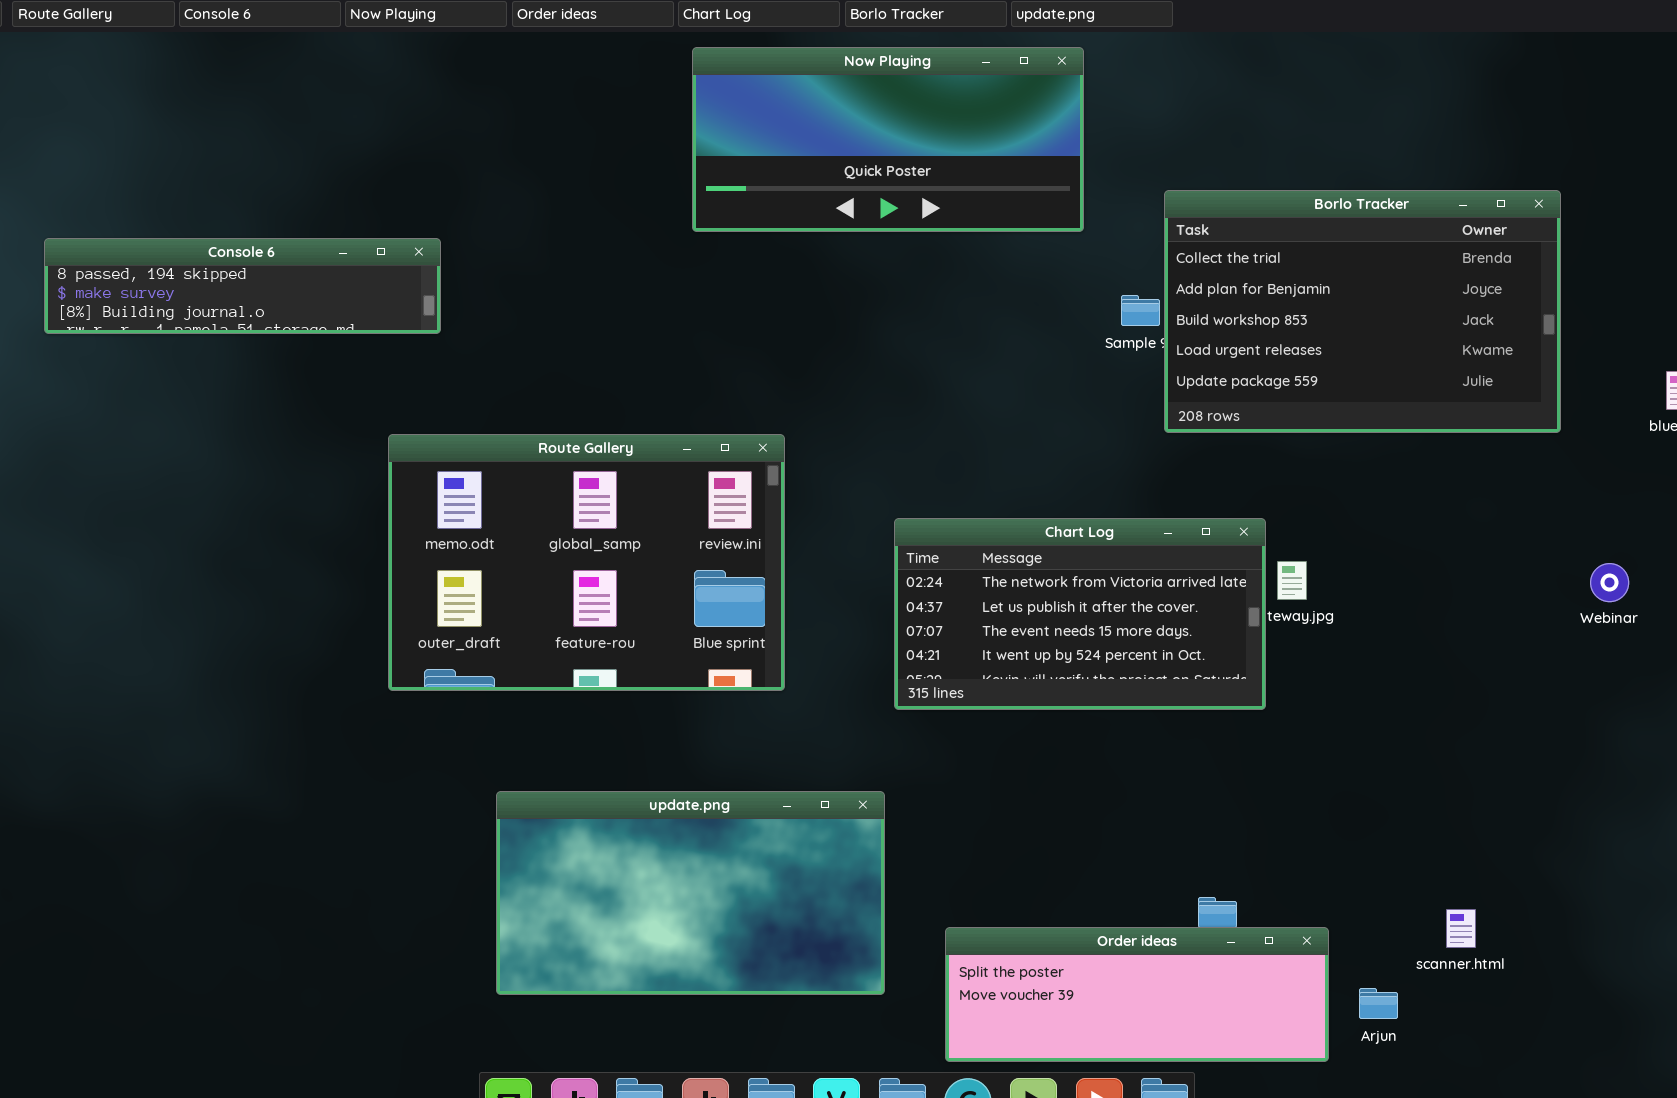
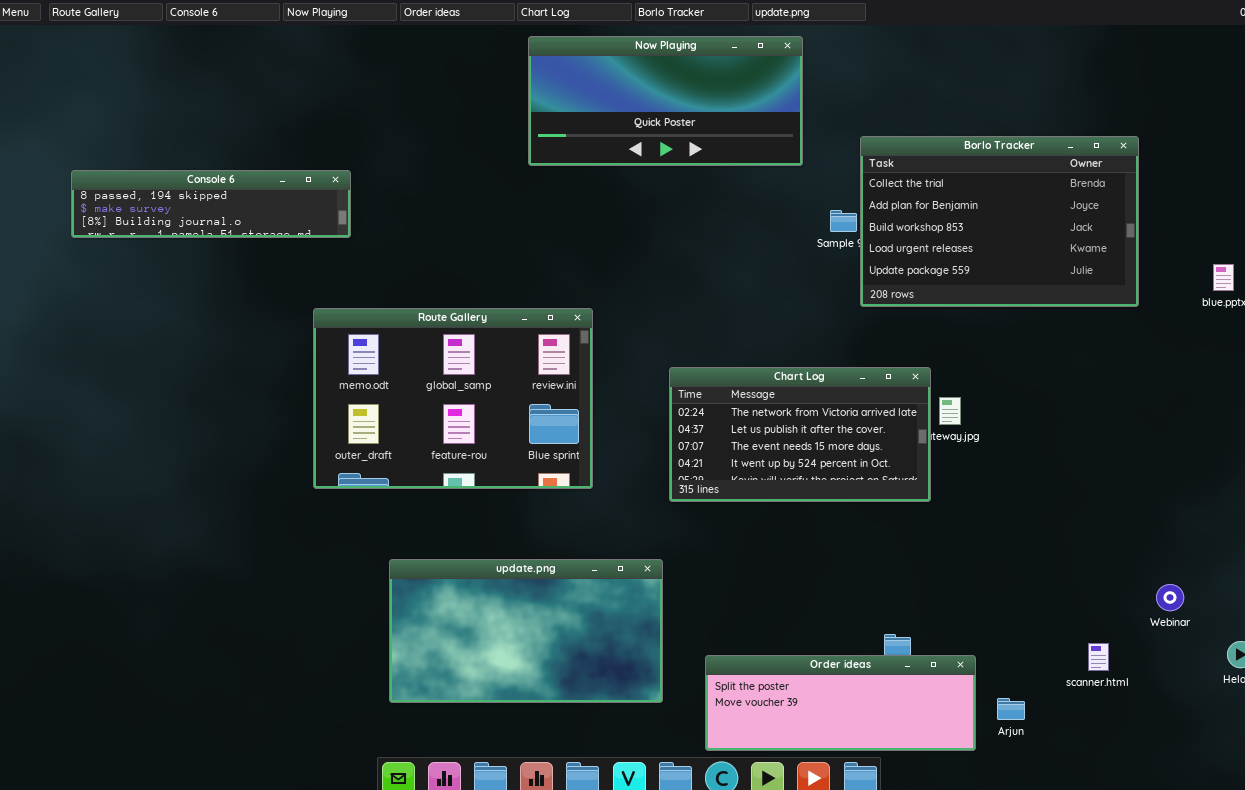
Webinar: [1590,563,1629,602] -> [1156,584,1184,611], moved
scanner.html: [1446,909,1476,948] -> [1088,643,1109,671], moved

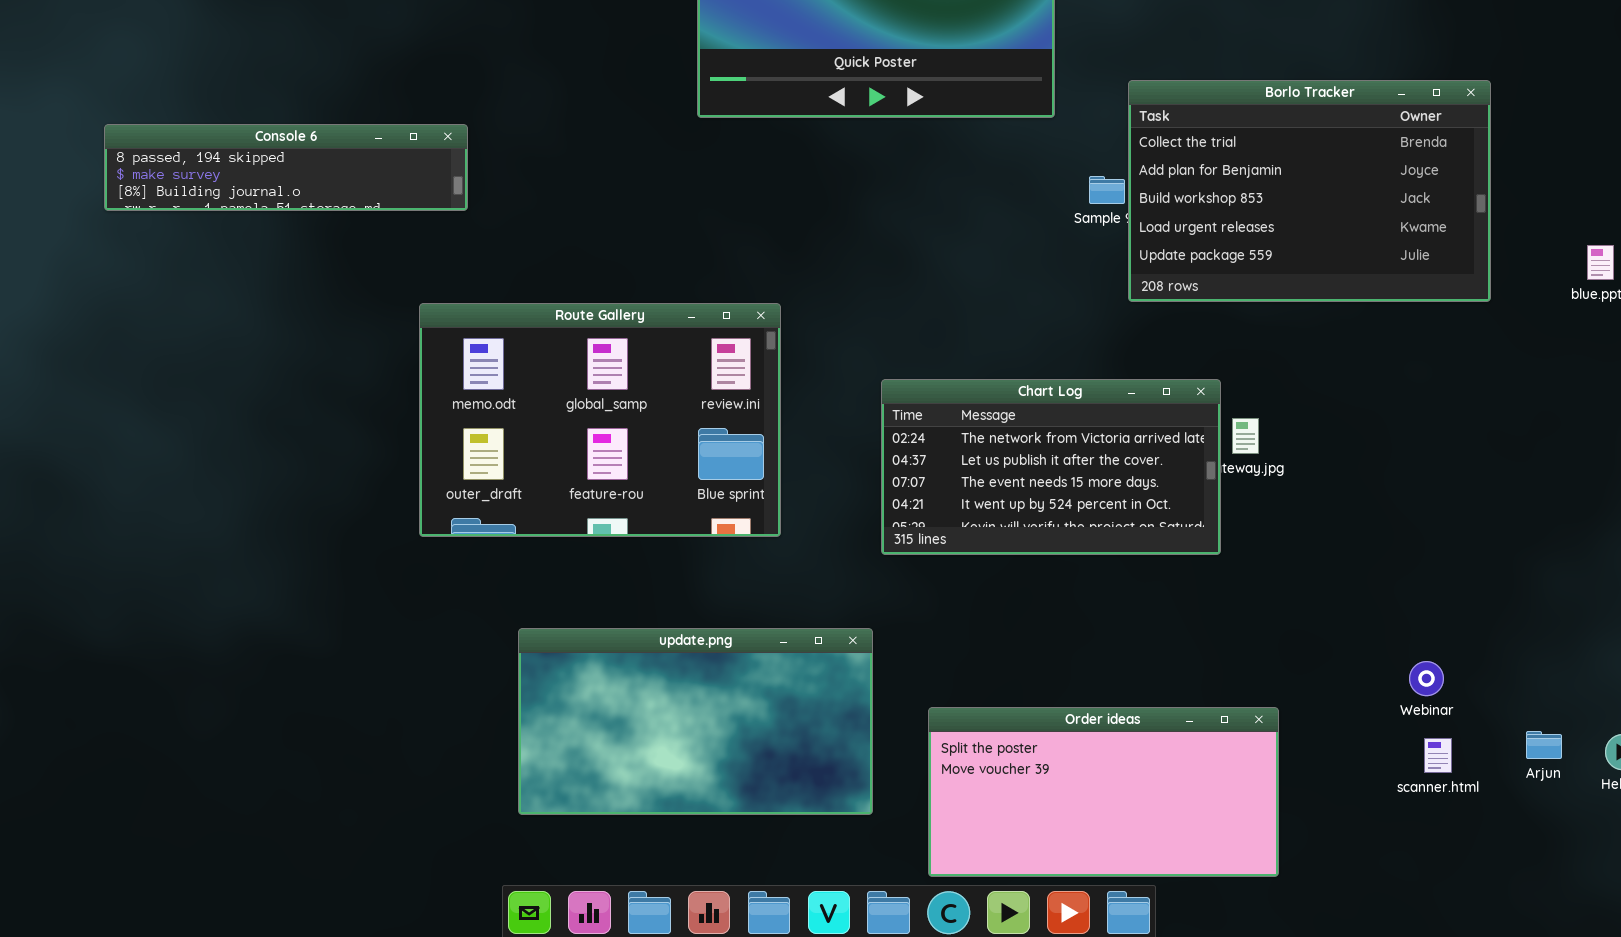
Webinar: [1156,584,1184,611] -> [1409,661,1444,696], moved
Order ideas: [705,655,976,751] -> [928,707,1279,877], resized
Arjun: [997,698,1025,720] -> [1526,731,1562,759], moved

